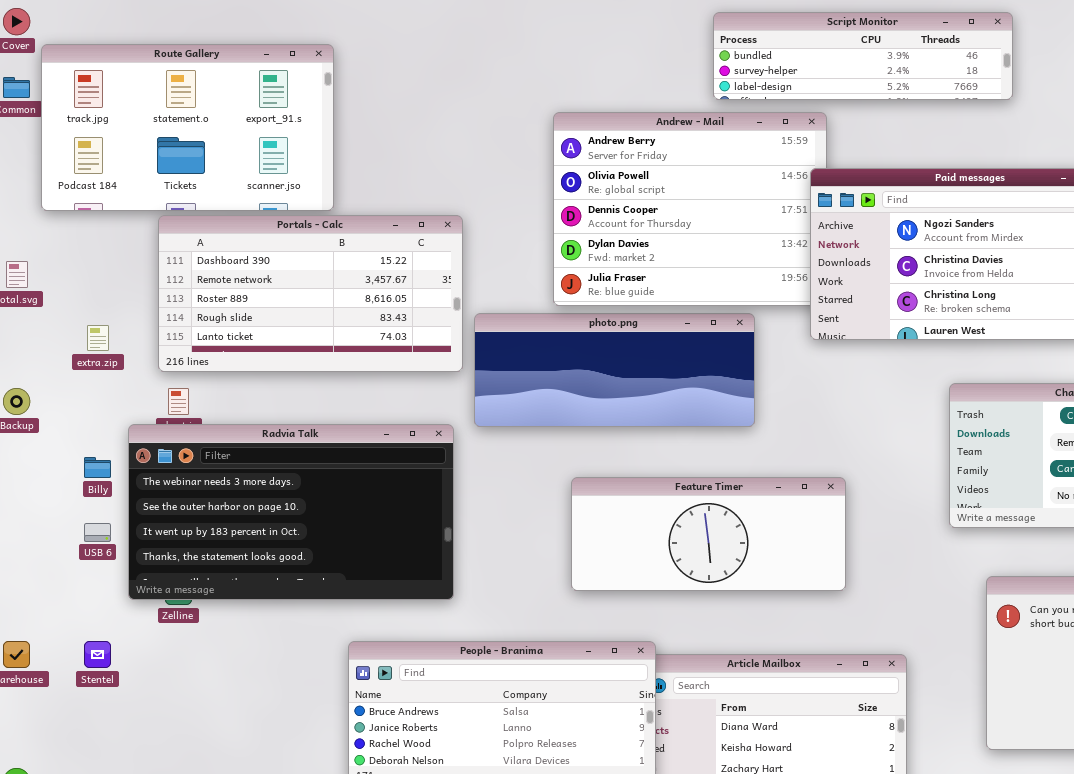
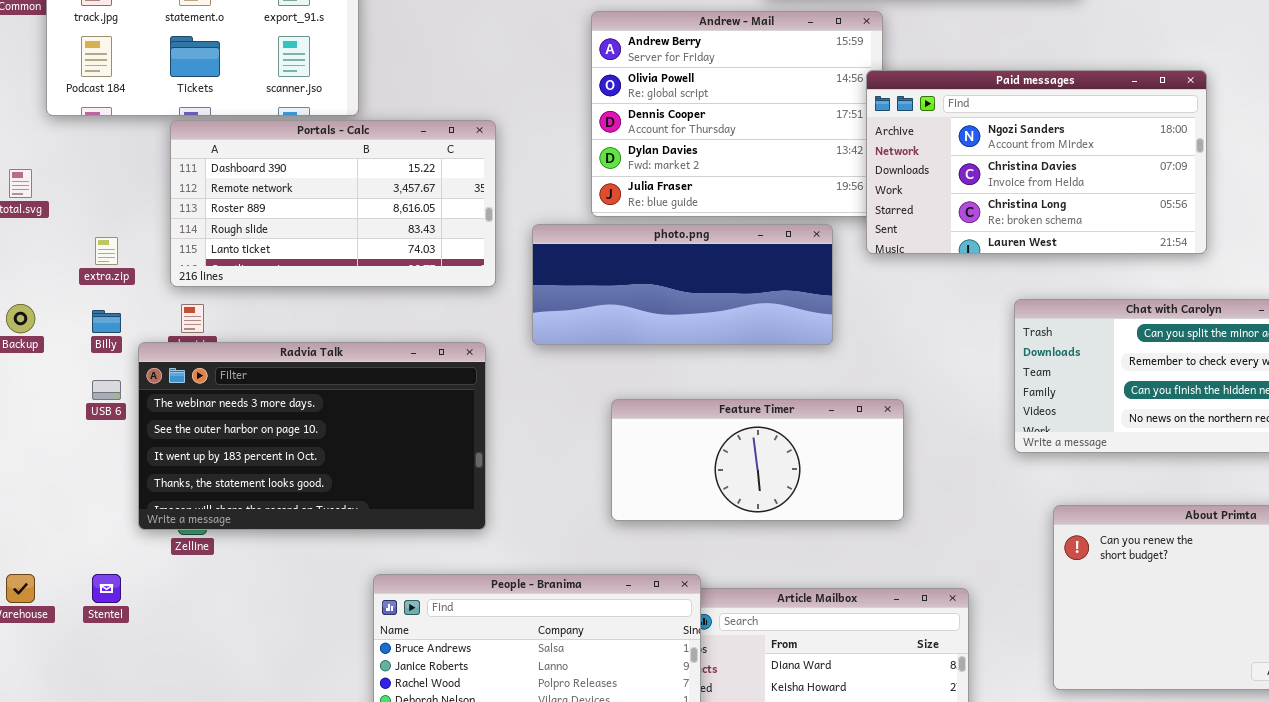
photo.png: [474,313,755,427] -> [532,224,833,345], moved
Billy: [84,457,111,478] -> [92,310,121,333], moved
USB 6: [84,523,111,542] -> [92,380,121,400], moved

